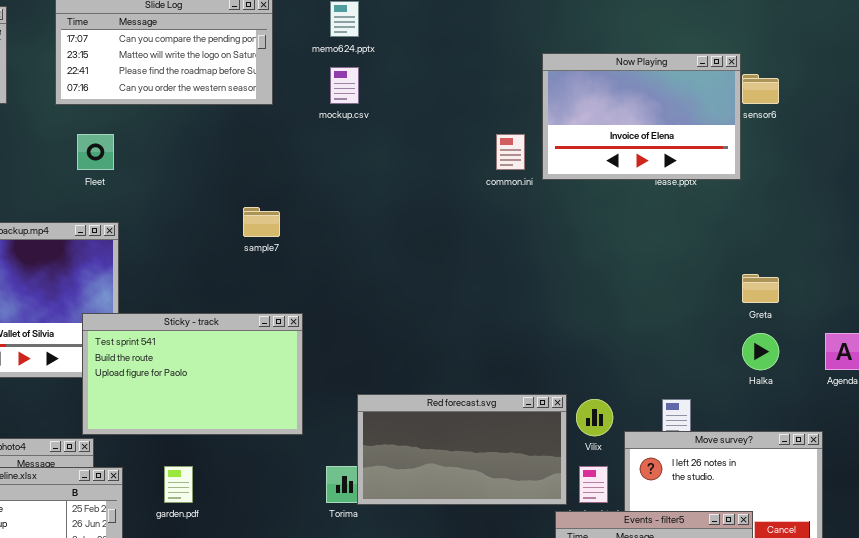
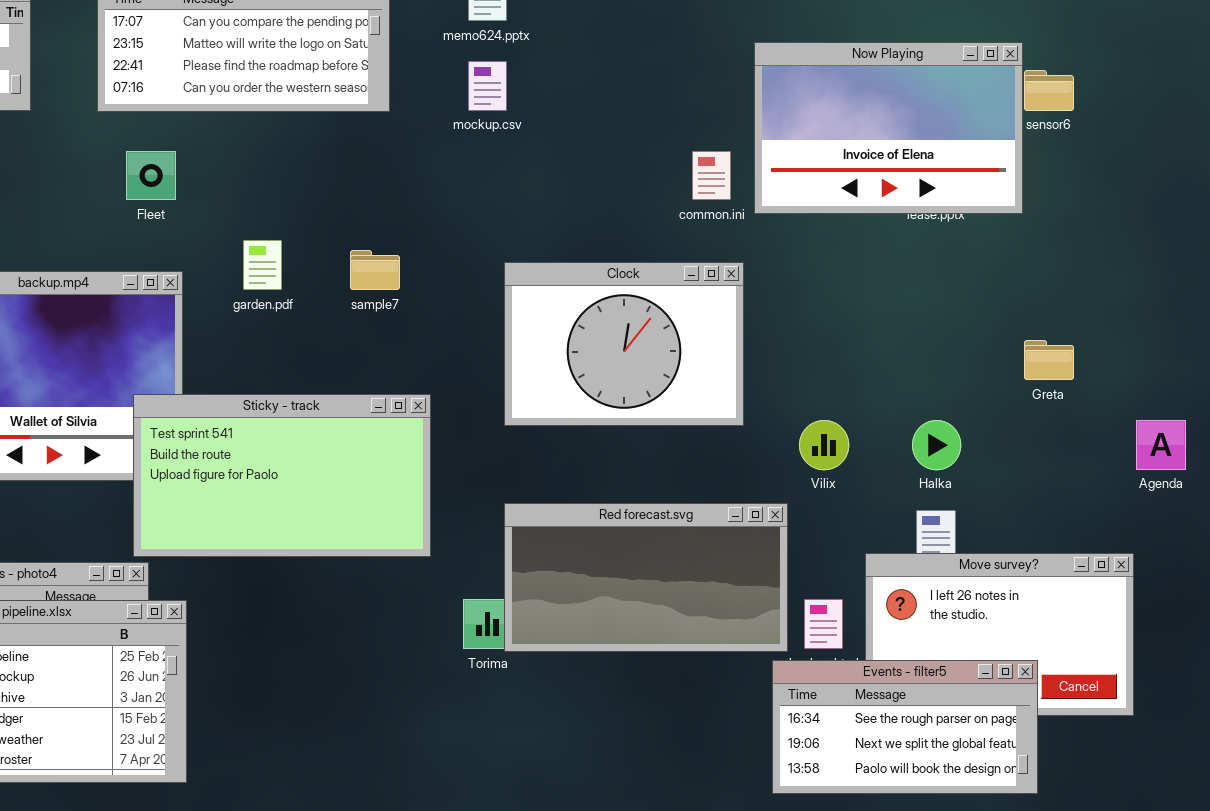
Clock: none -> [504,262,744,426], opened
Halka: [742,333,779,370] -> [912,420,961,470], moved
Vilix: [576,399,613,436] -> [799,420,849,470], moved
garden.pdf: [164,466,193,503] -> [243,240,282,290], moved

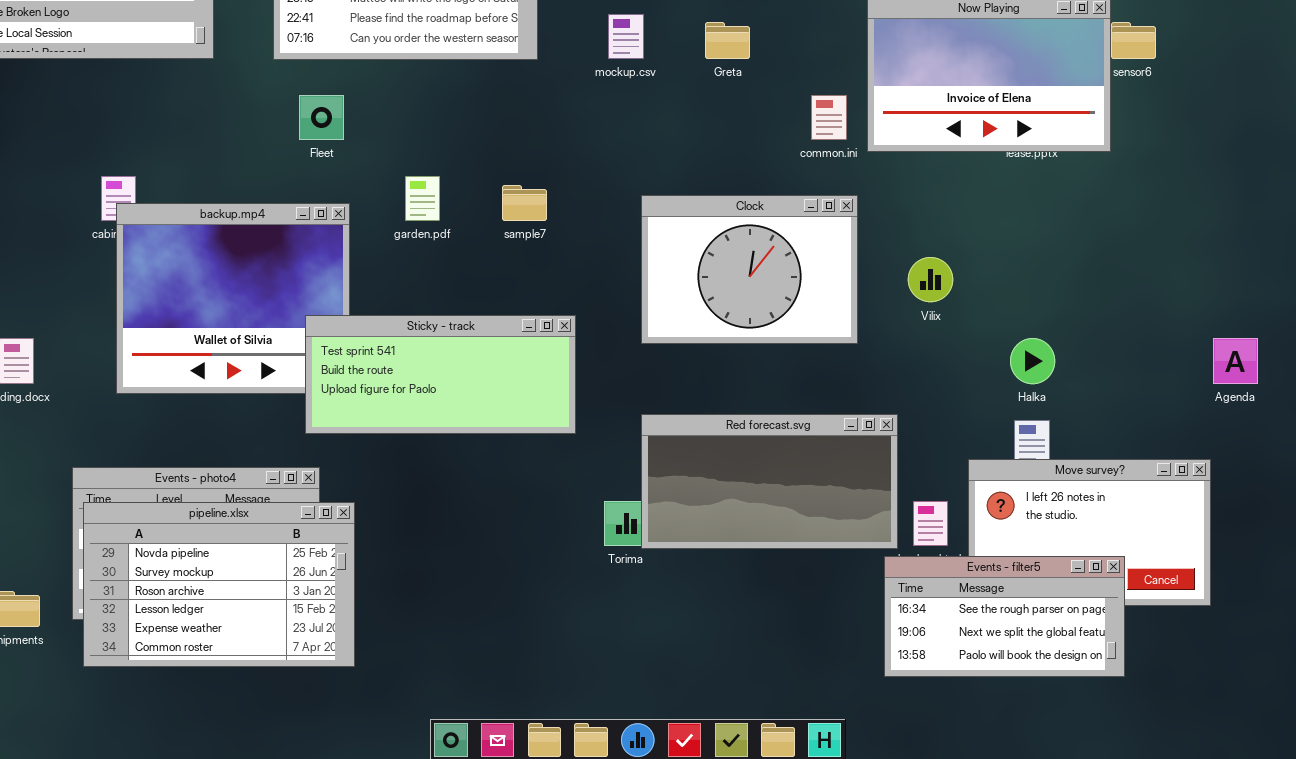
Greta: [1024,340,1074,380] -> [705,22,750,59], moved
Sticky - track: [133,394,431,557] -> [305,315,576,434], resized
Vilix: [799,420,849,470] -> [908,257,953,302], moved

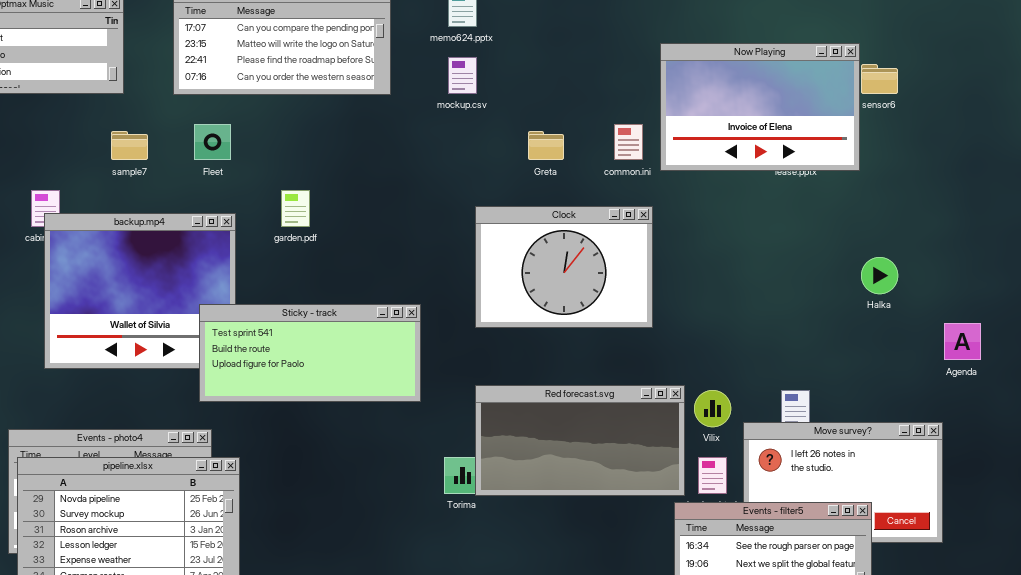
Greta: [705,22,750,59] -> [528,131,564,160], moved
sample7: [502,185,547,221] -> [111,131,148,160], moved
Vilix: [908,257,953,302] -> [694,390,731,427], moved
Halka: [1010,338,1055,384] -> [861,257,898,294], moved

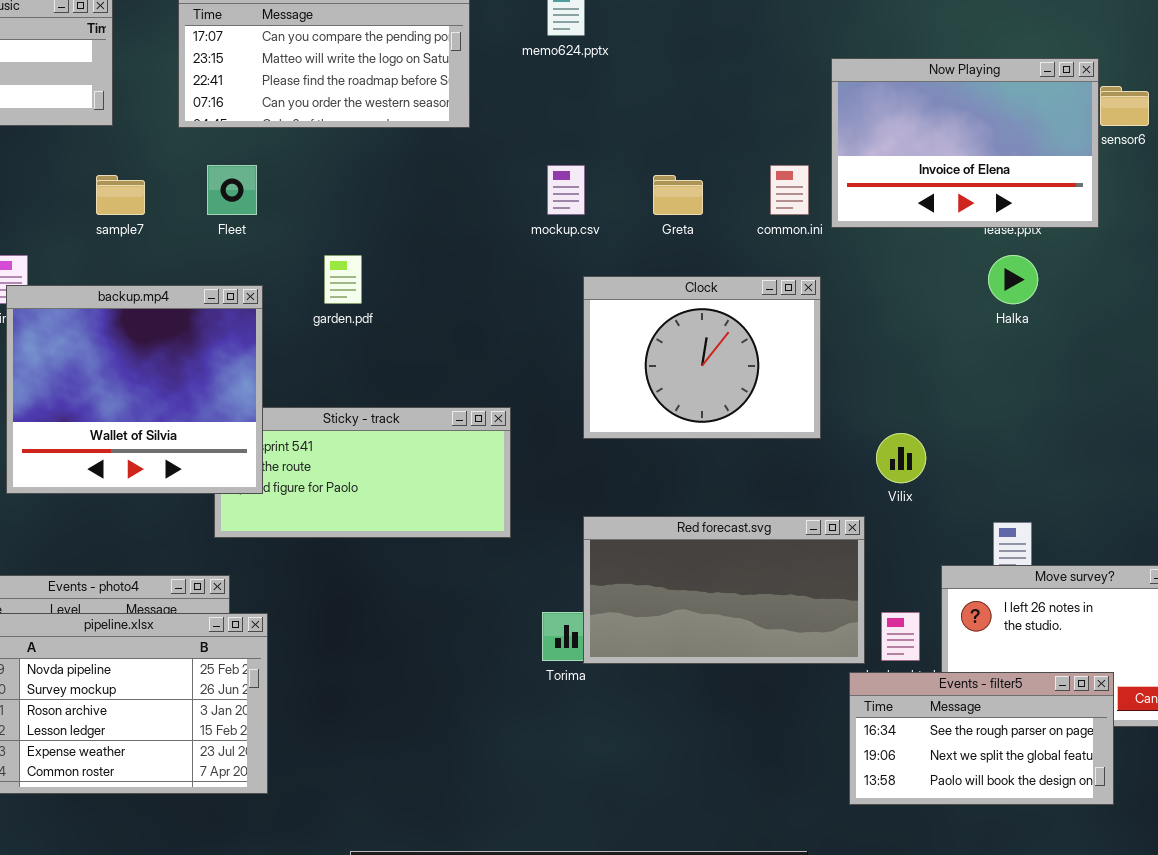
mockup.csv: [448,57,477,94] -> [547,165,585,215], moved
backup.mp4: [44,213,236,369] -> [6,285,263,494], raised
Halka: [861,257,898,294] -> [988,255,1038,304], moved
Vilix: [694,390,731,427] -> [876,433,926,483], moved

